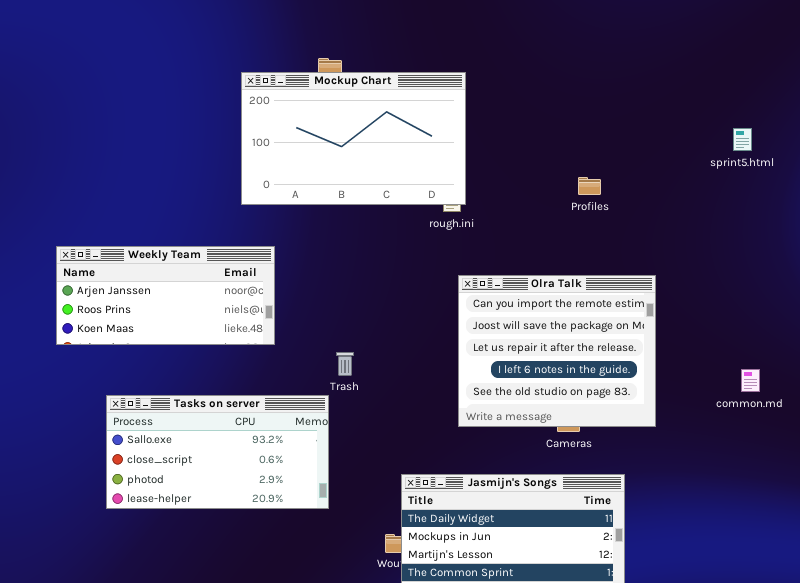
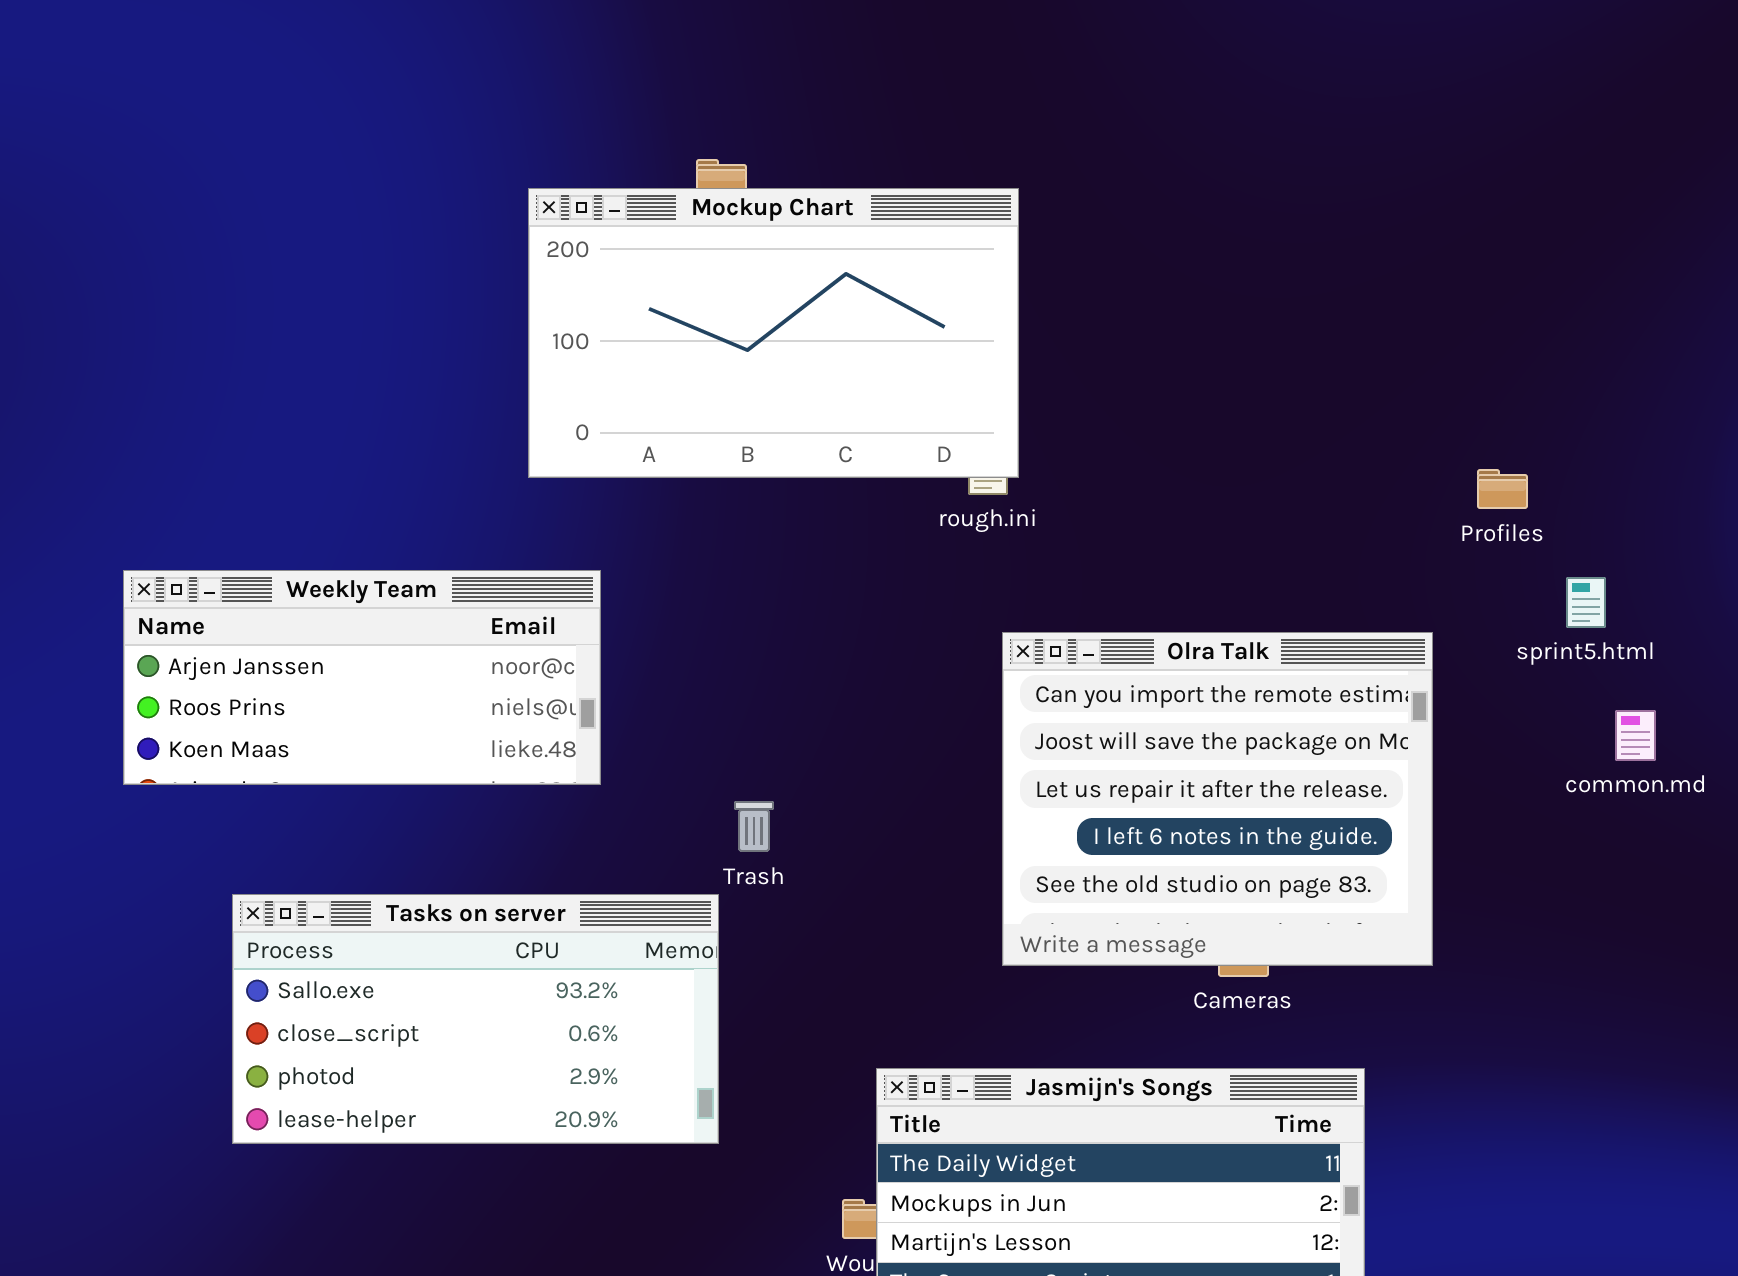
sprint5.html: [733,128,752,151] -> [1566,577,1606,628], moved
Profiles: [578,177,601,195] -> [1477,469,1528,509], moved
common.md: [741,369,760,392] -> [1615,710,1656,761], moved

